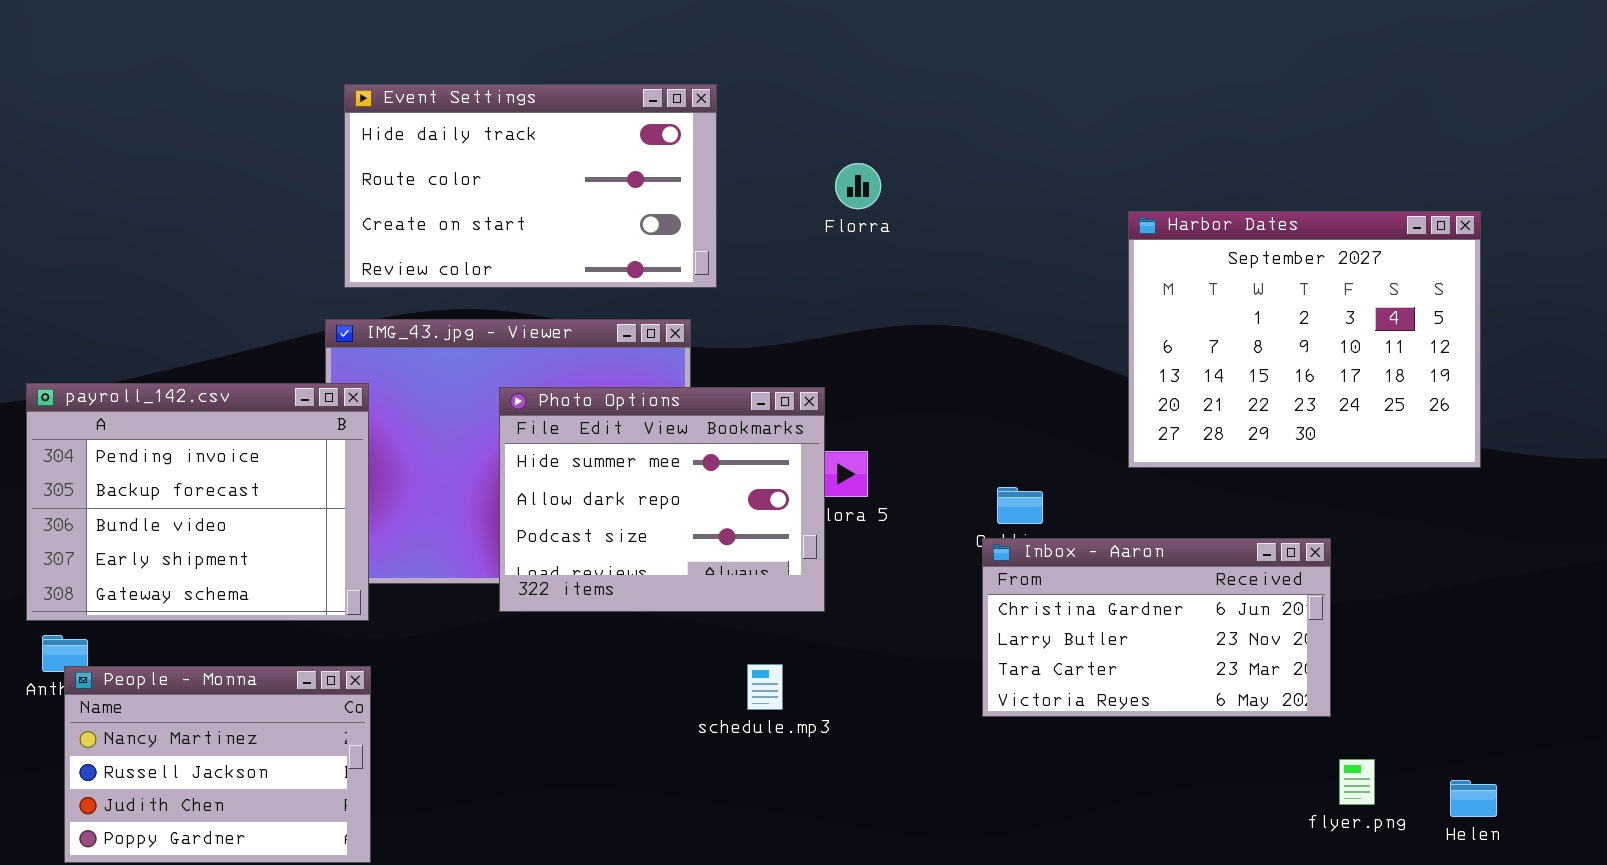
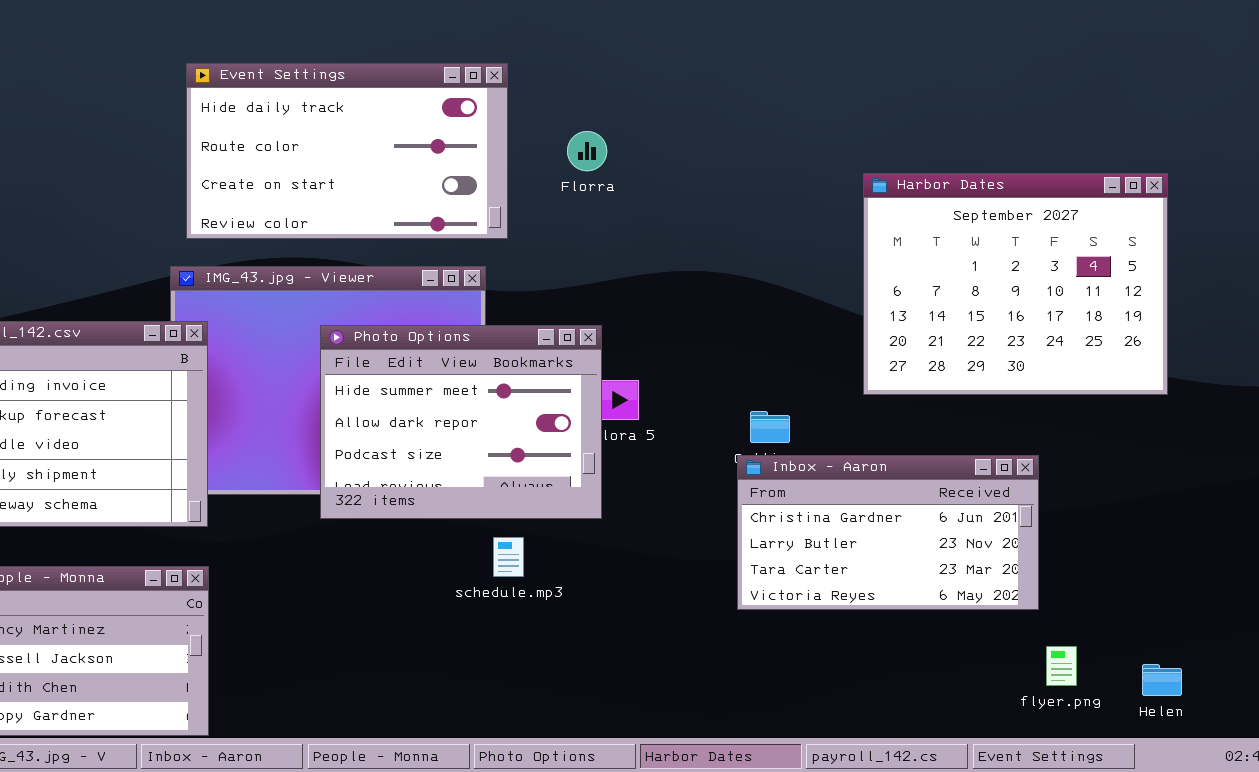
Florra: [835,163,881,209] -> [567,131,607,171], moved
schedule.mp3: [747,664,783,710] -> [493,537,524,577], moved

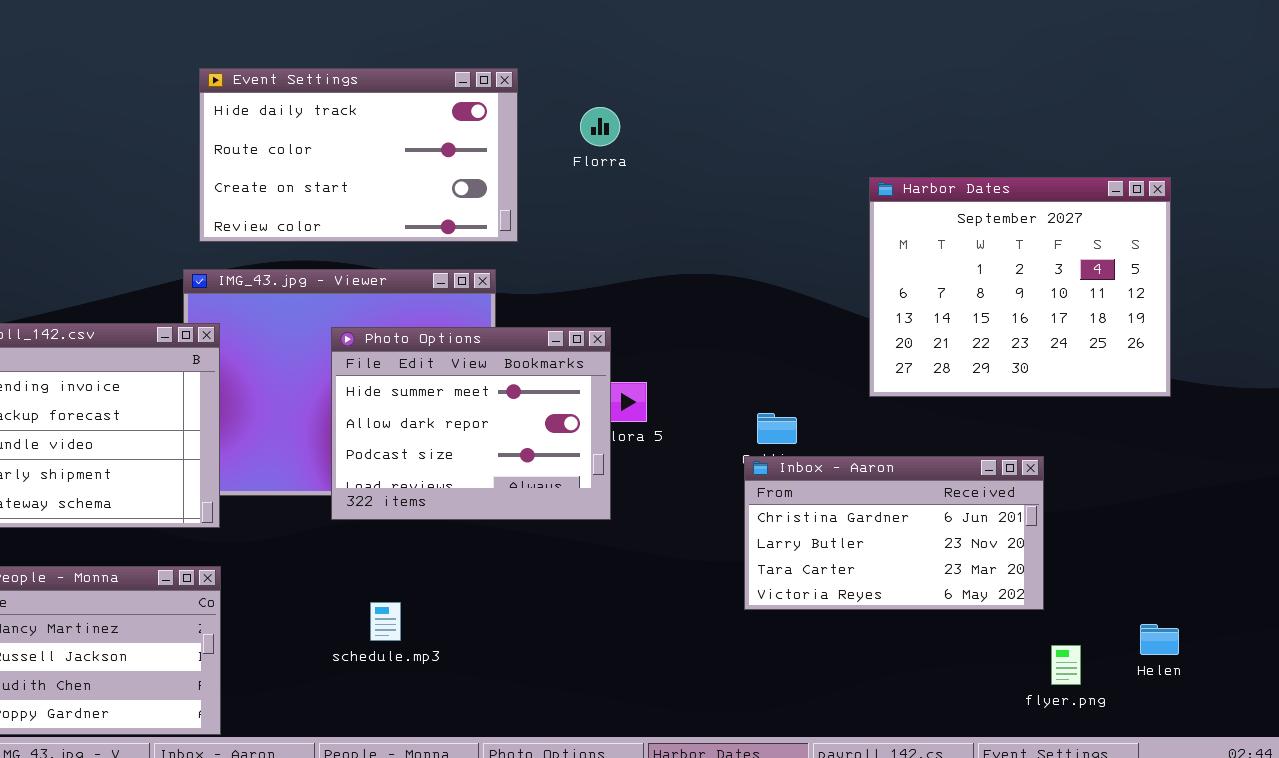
Florra: [567,131,607,171] -> [580,107,620,146], moved
schedule.mp3: [493,537,524,577] -> [370,602,401,641], moved
Helen: [1142,664,1182,696] -> [1140,624,1179,655], moved

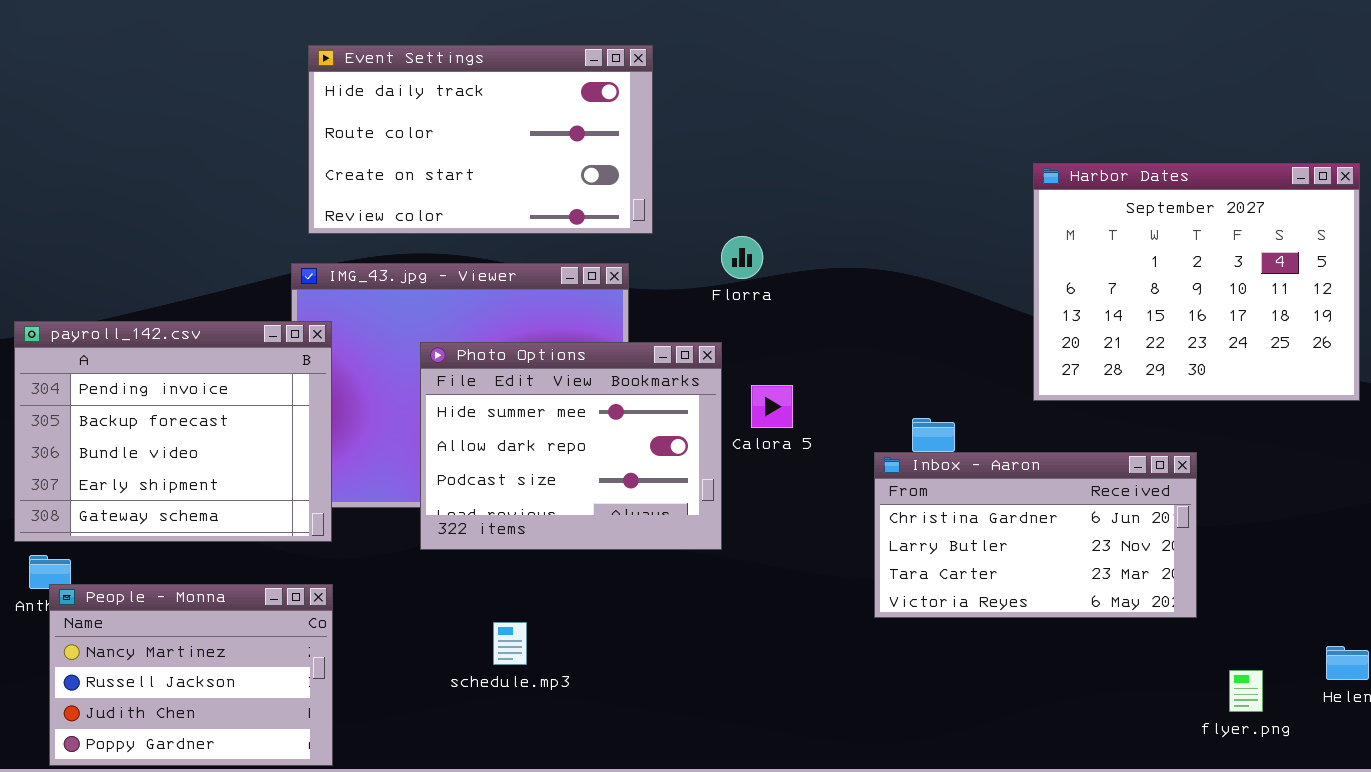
Florra: [580,107,620,146] -> [721,236,763,279], moved
Photo Options: [331,327,611,520] -> [420,342,722,550], moved
Inbox - Aaron: [744,456,1044,610] -> [874,452,1197,618], moved

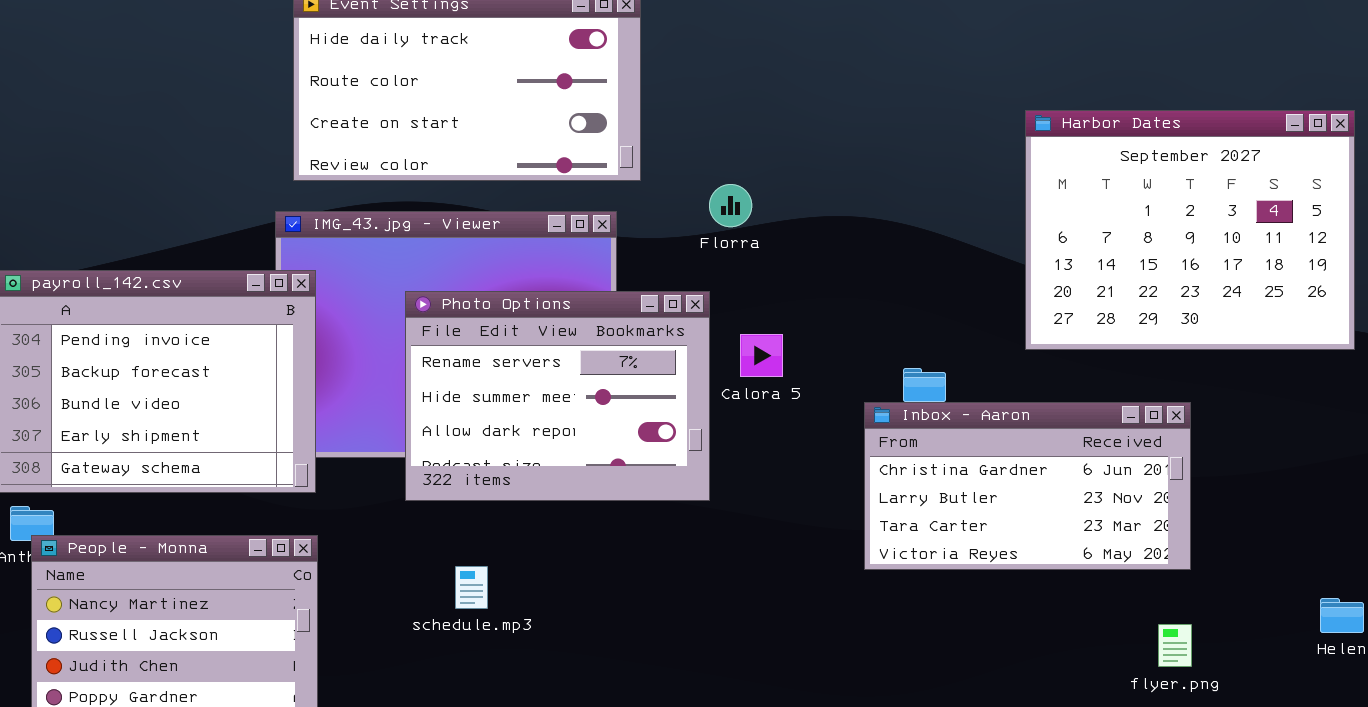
Photo Options: [420,342,722,550] -> [405,291,710,501], scrolled up 1 row
schedule.mp3: [493,622,527,665] -> [455,566,488,609], moved
flyer.png: [1229,670,1263,712] -> [1158,624,1192,667], moved

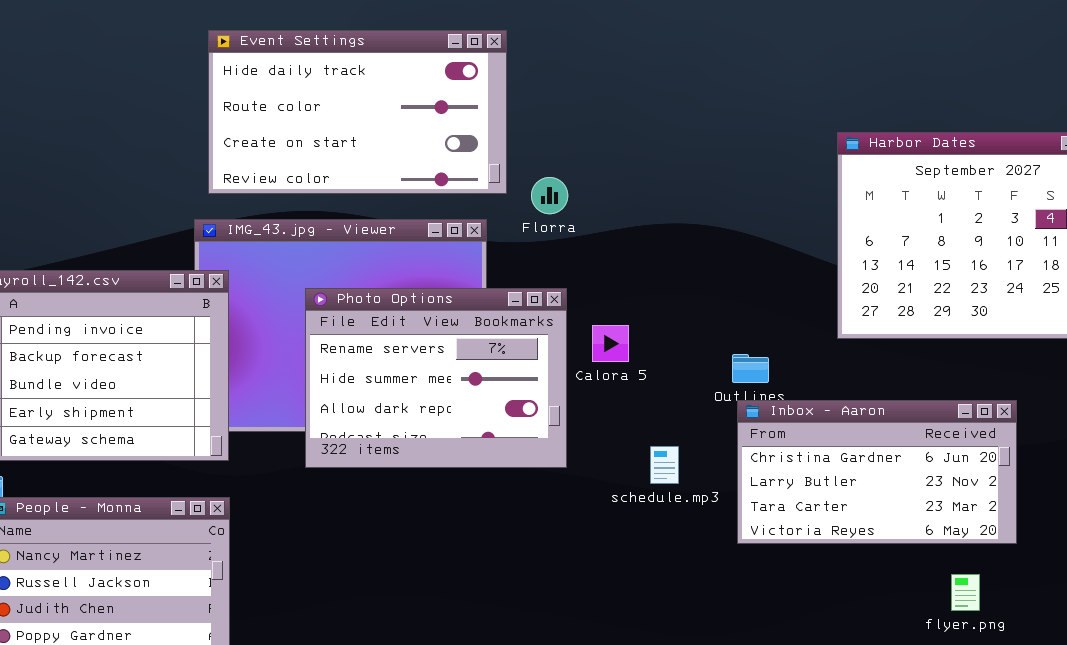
Florra: [709,184,752,227] -> [531,177,568,214], moved
Inbox - Aaron: [864,402,1191,570] -> [737,400,1017,544], moved
schedule.mp3: [455,566,488,609] -> [650,446,679,484], moved

